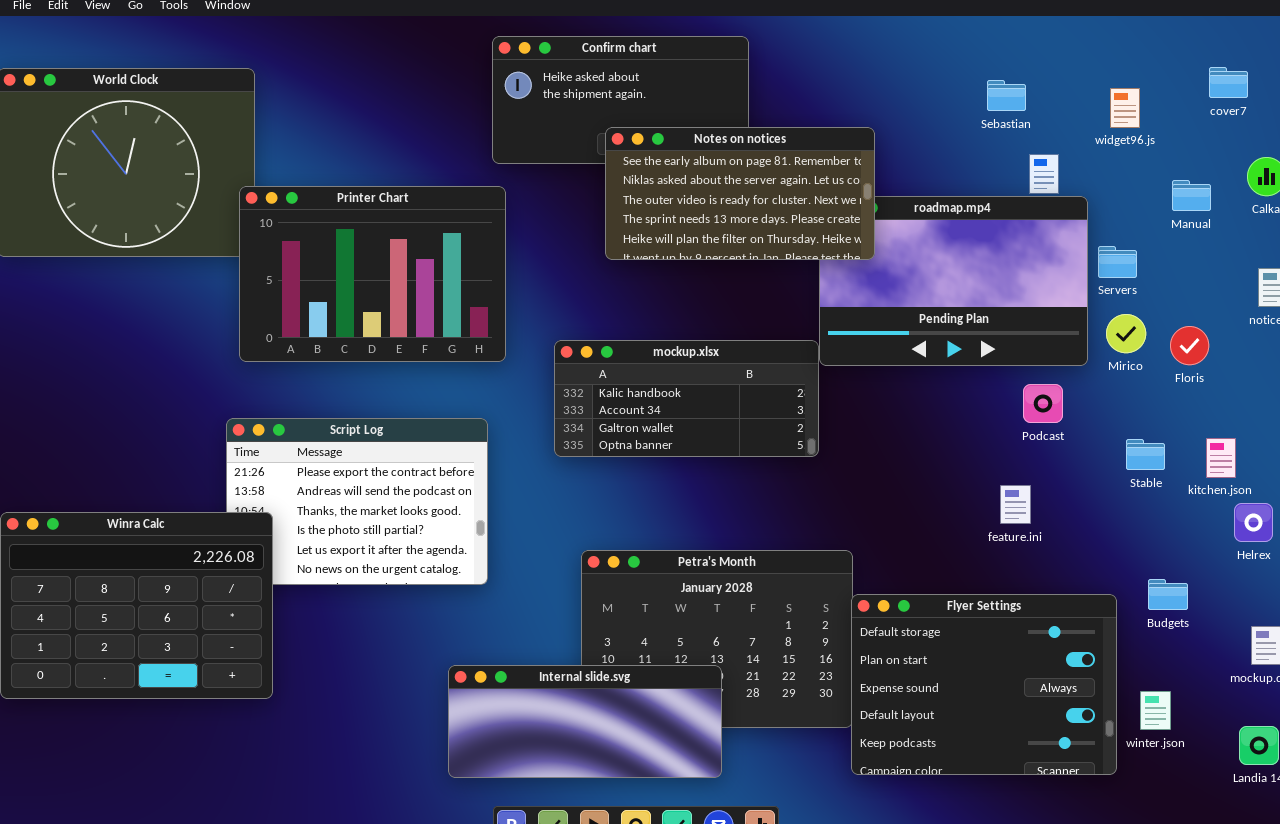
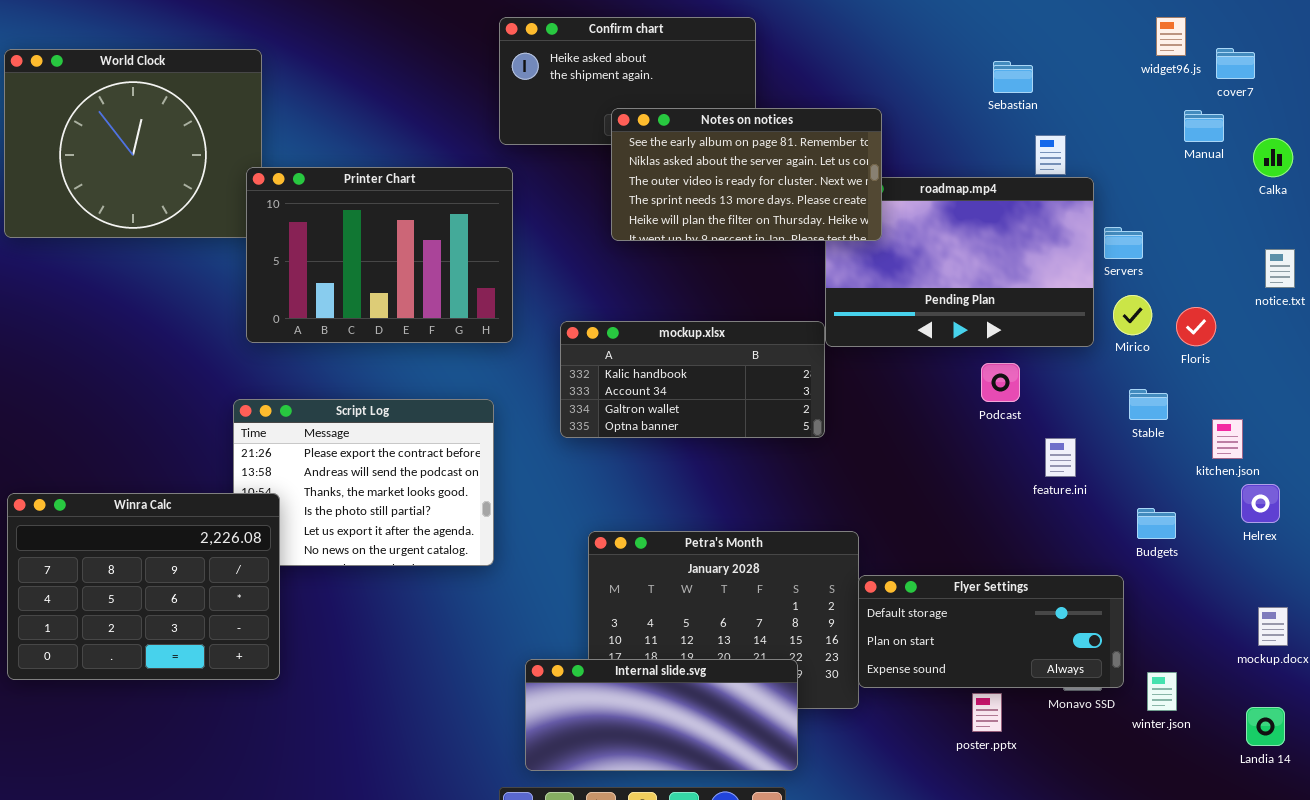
widget96.js: [1110,88,1140,128] -> [1156,17,1186,56], moved
Manual: [1172,180,1211,211] -> [1184,110,1224,142], moved
Podcast: [1023,384,1063,423] -> [981,363,1020,402], moved
Stable: [1126,439,1165,470] -> [1129,389,1168,420], moved
feature.ini: [1000,485,1031,524] -> [1045,438,1076,477], moved
Budgets: [1148,579,1188,610] -> [1137,508,1176,539], moved
Flyer Settings: [851,594,1117,775] -> [858,575,1124,688], resized
Internal slide.svg: [448,665,722,778] -> [525,659,798,771], moved

